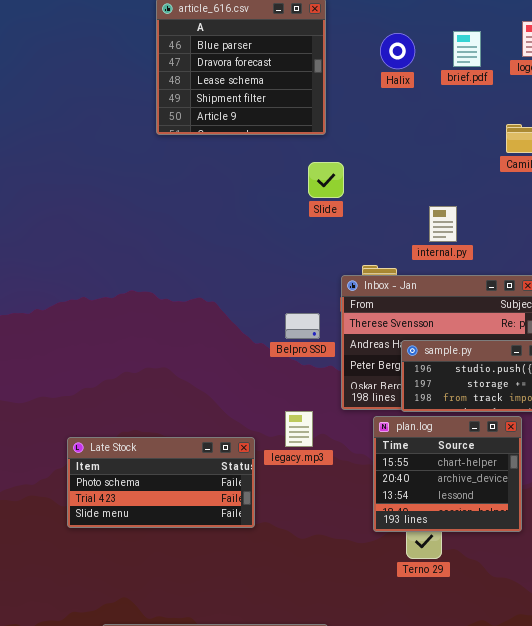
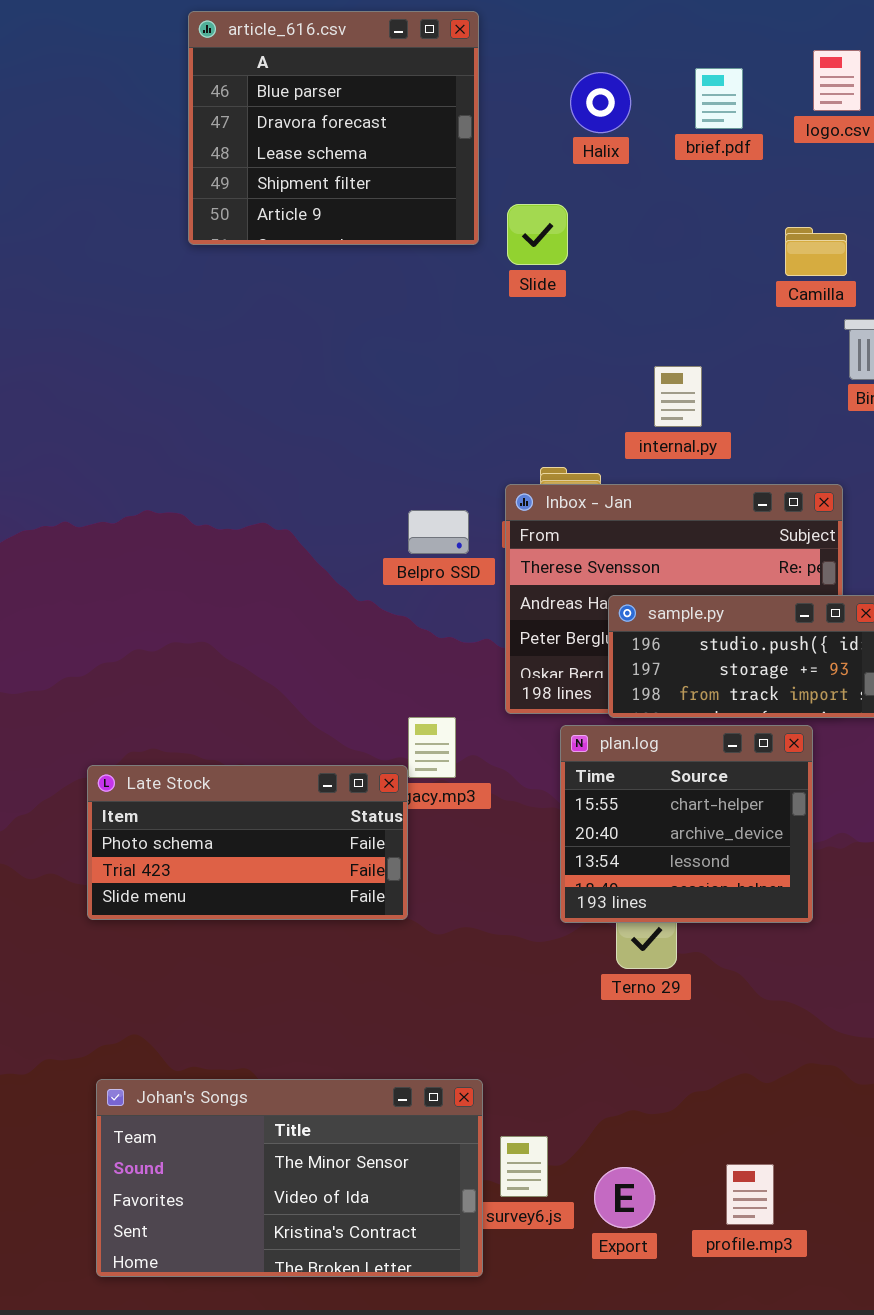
Slide: [308,162,344,198] -> [507,204,568,265], moved
Belpro SSD: [285,313,320,339] -> [408,510,469,554], moved
Late Stock: [67,437,255,528] -> [87,765,408,920], moved

